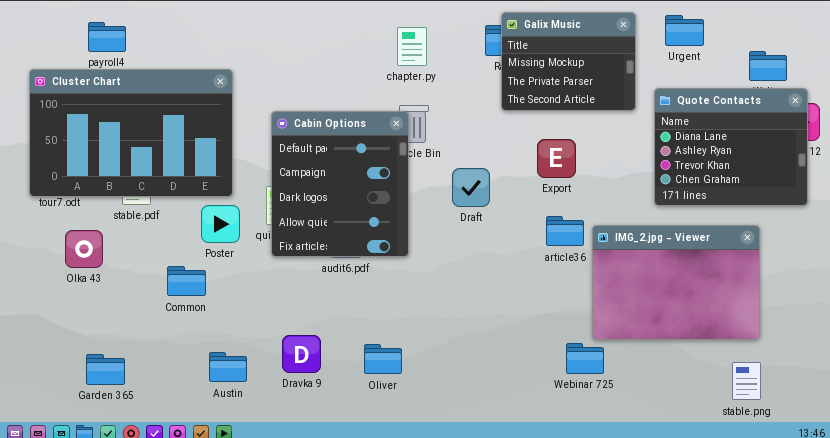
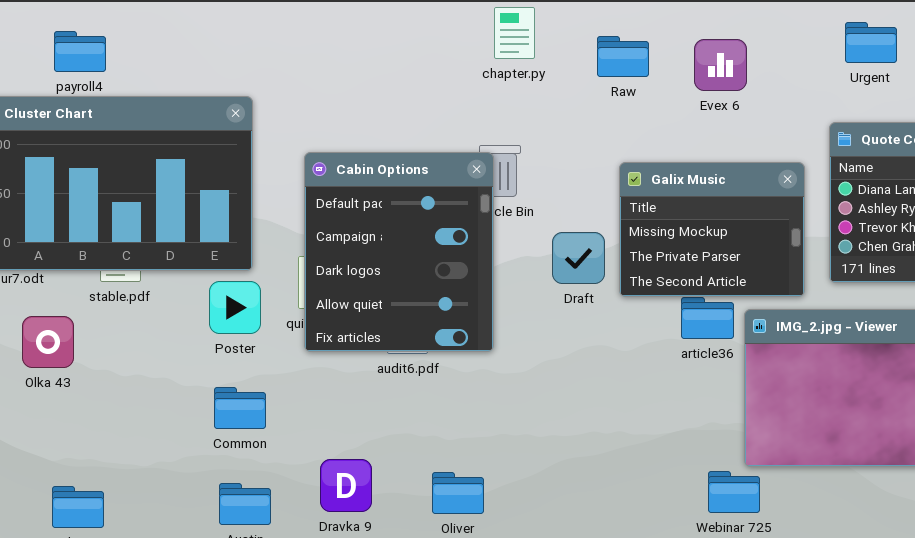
Galix Music: [501,12,636,111] -> [619,162,805,297], moved
chapter.py: [397,27,427,66] -> [494,7,535,59], moved
Common: [167,266,206,296] -> [214,387,266,429], moved

